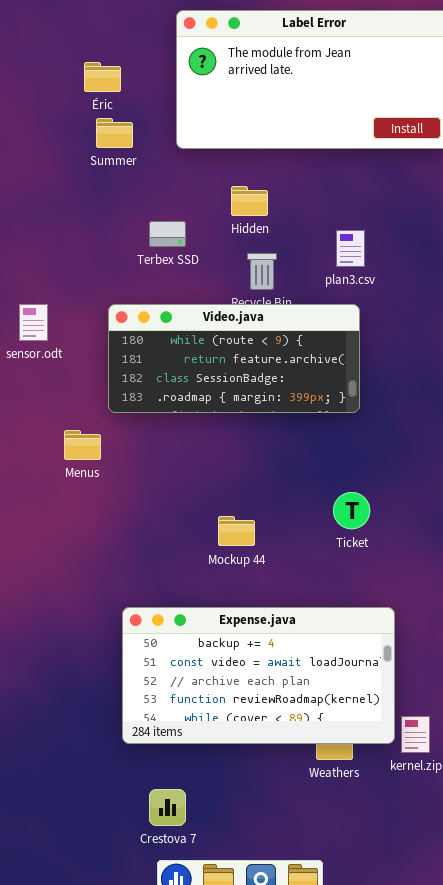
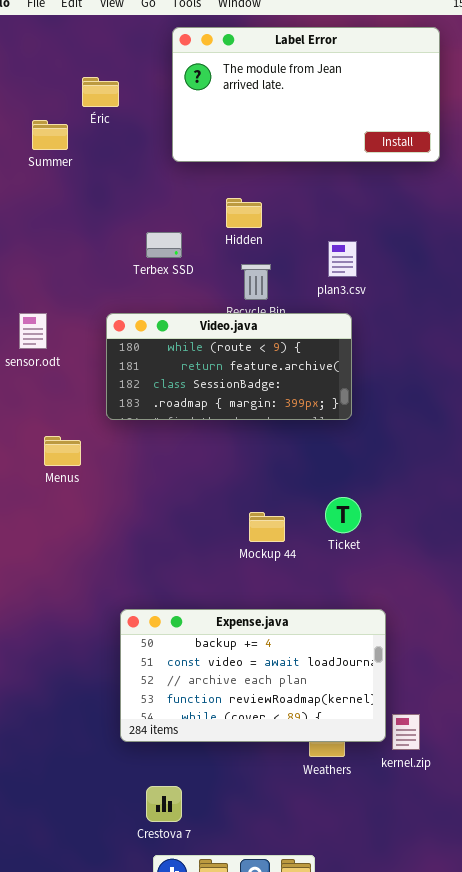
Summer: [96,118,133,148] -> [32,120,68,150], moved
Menus: [64,430,101,460] -> [44,436,81,466], moved
Mockup 44: [218,516,255,546] -> [249,512,285,542], moved

